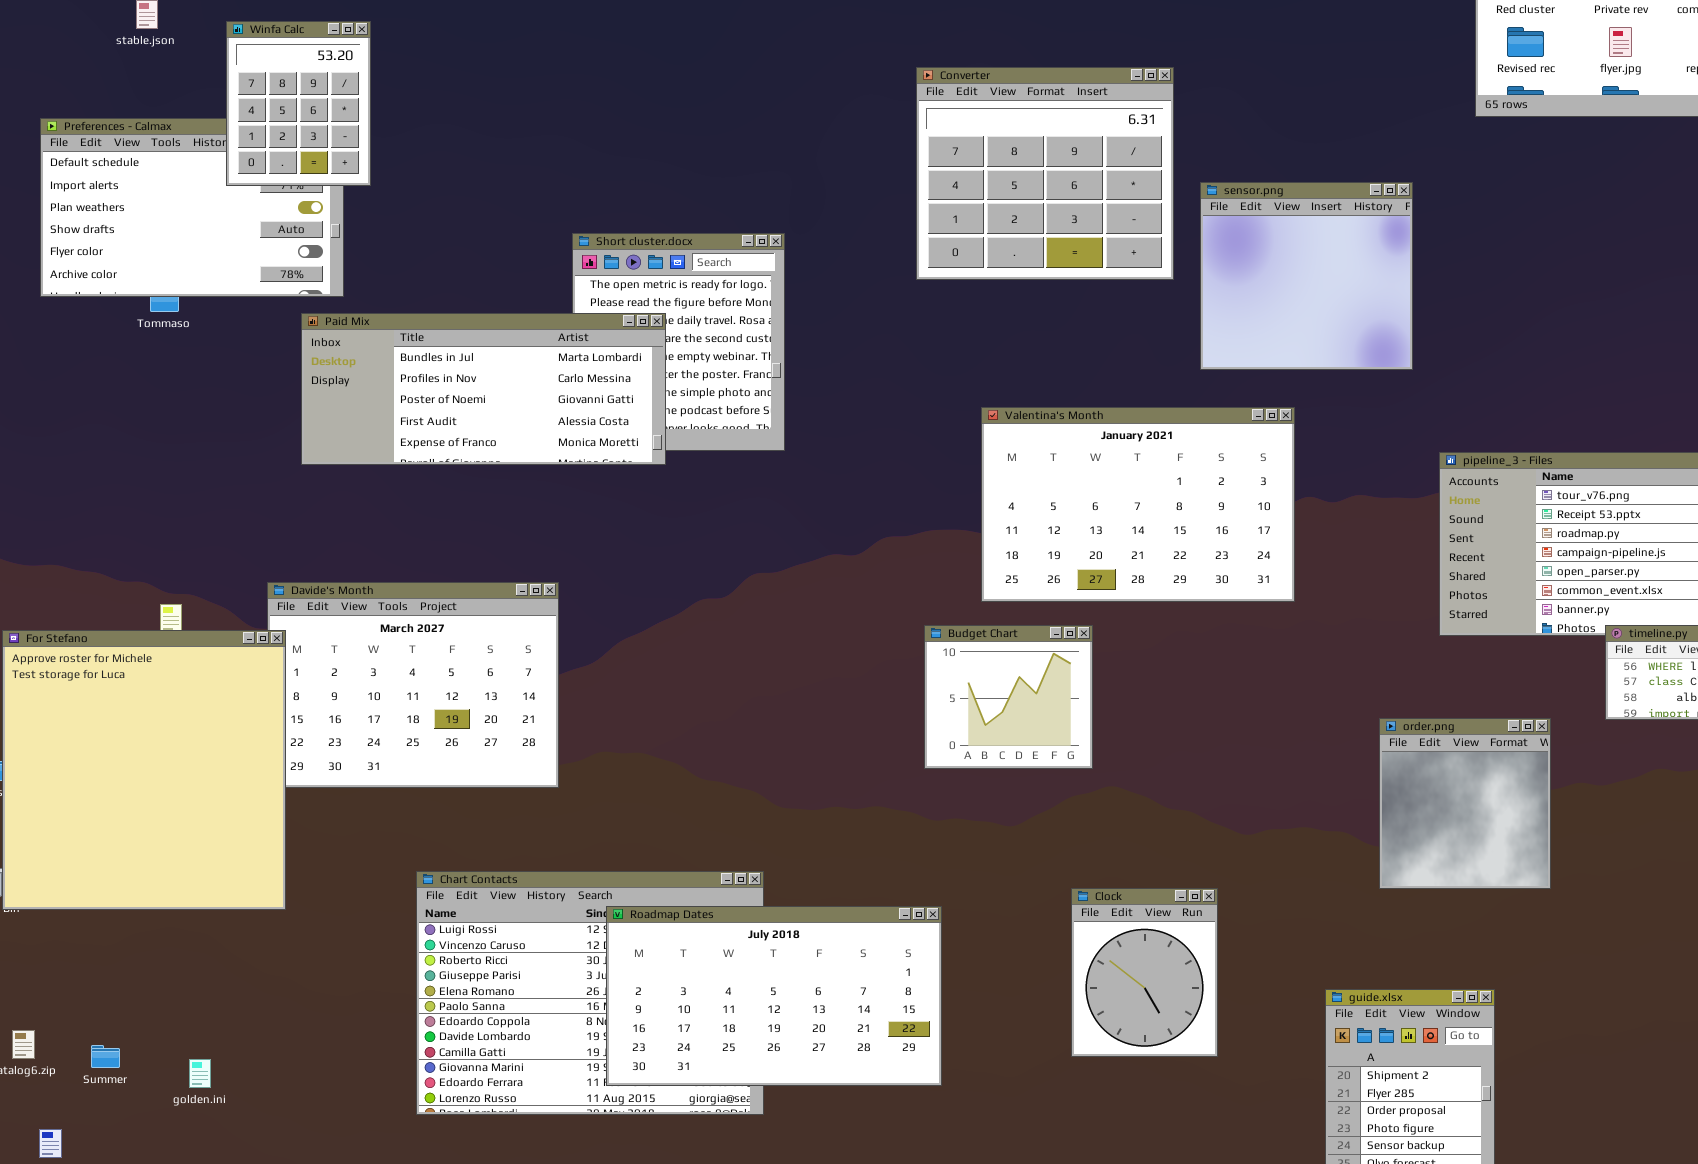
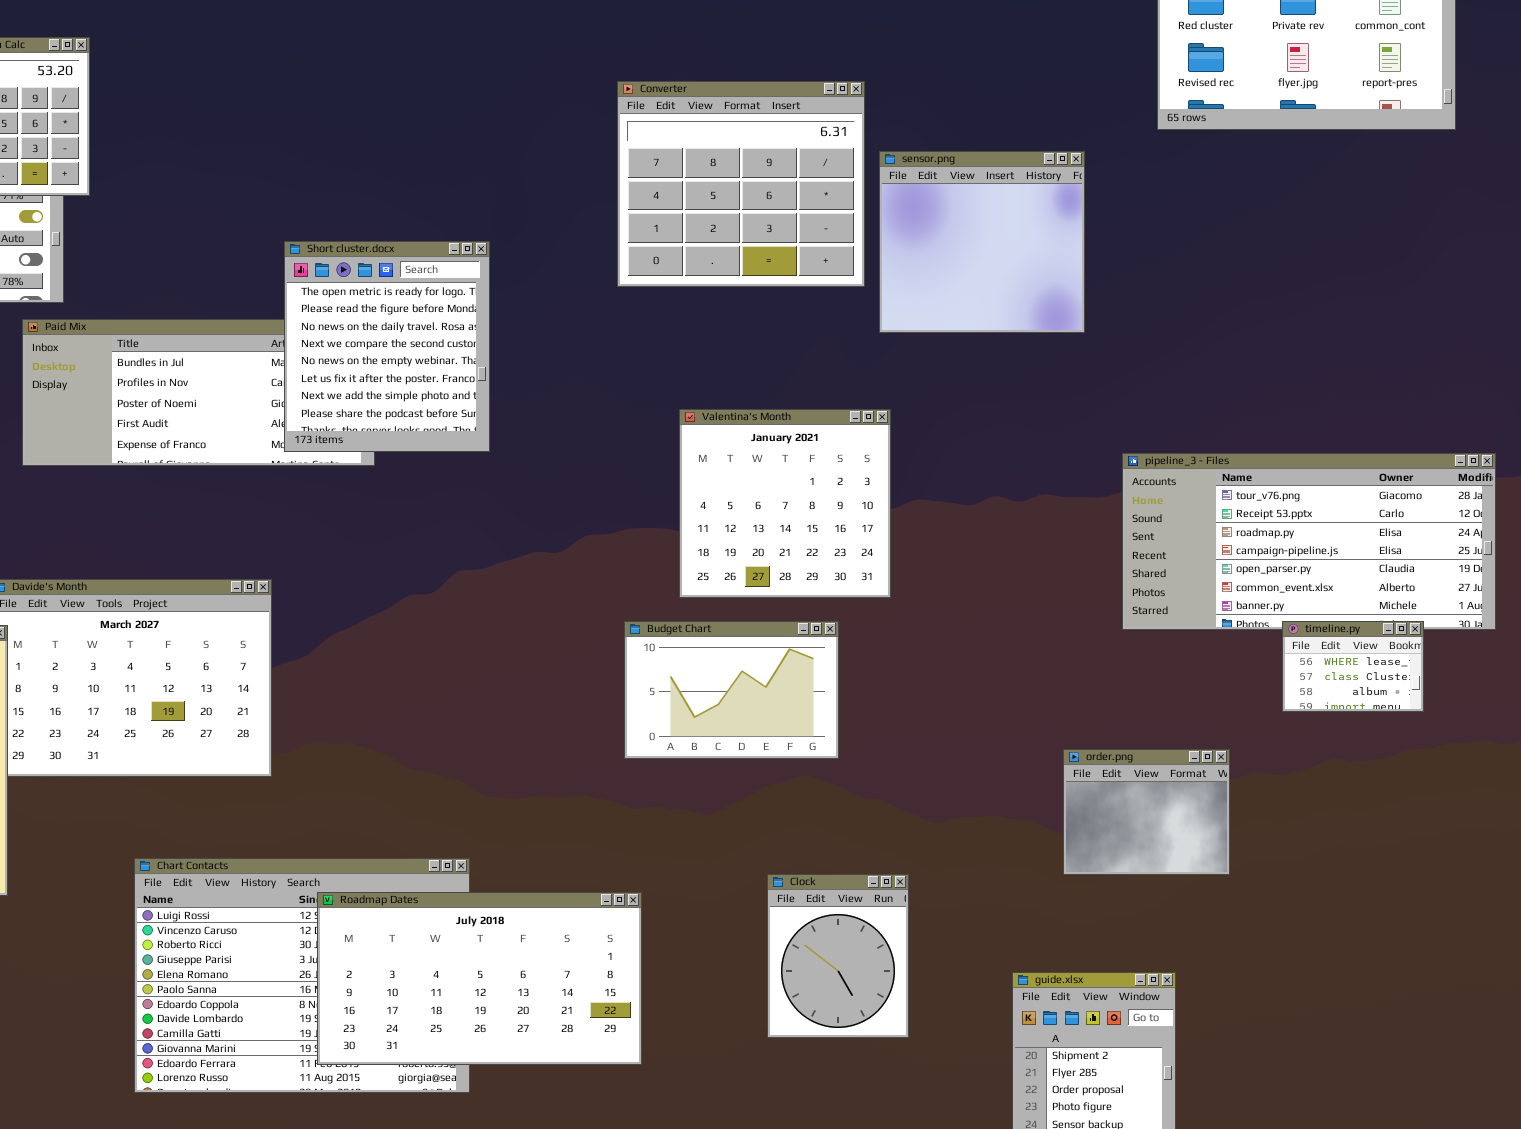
sensor.png: [1200,182,1413,370] -> [879,151,1085,333], moved
Short cluster.docx: [572,233,785,451] -> [284,241,490,452], raised
Valentina's Month: [981,407,1295,602] -> [679,409,891,598], resized
Budget Chart: [924,625,1093,769] -> [624,621,839,759], resized
order.png: [1379,718,1551,889] -> [1063,749,1230,875], resized

